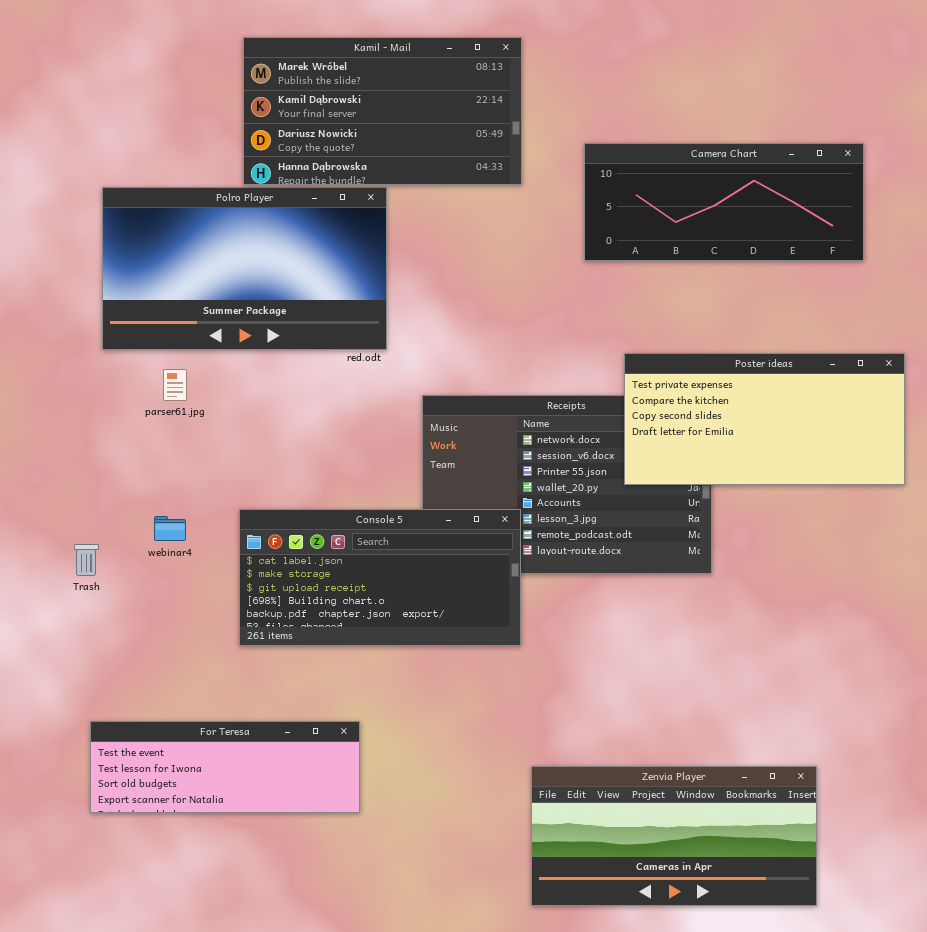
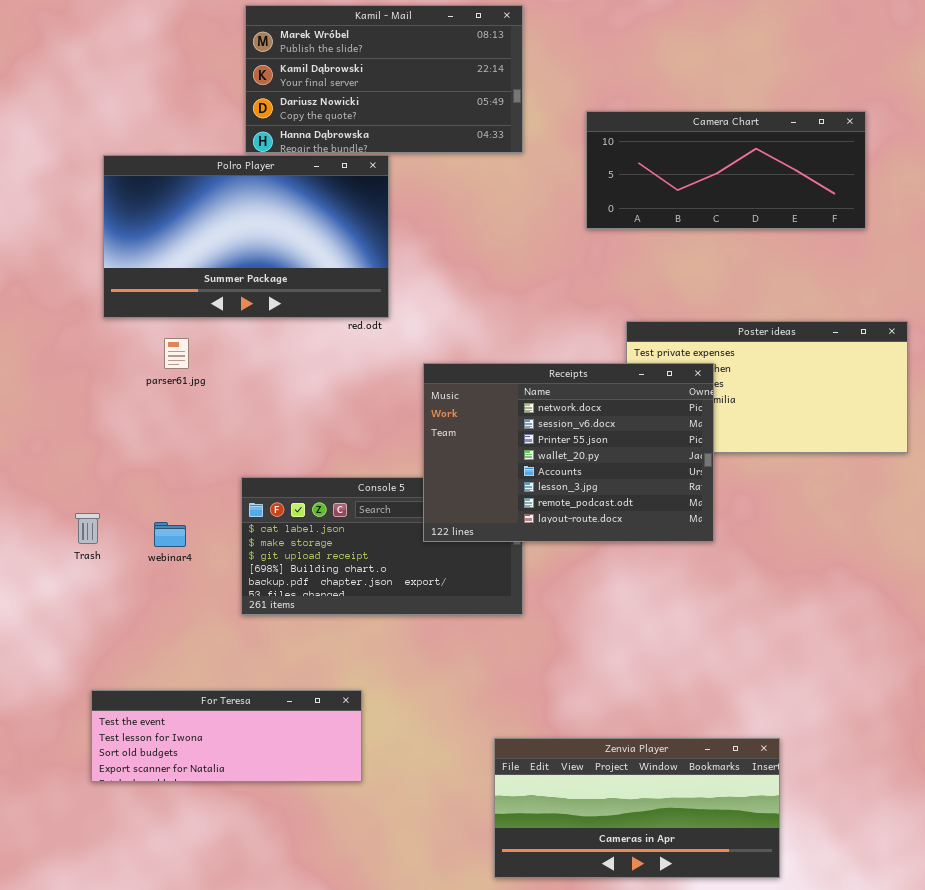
Receipts: [422,395,712,574] -> [423,363,714,542], raised
webinar4: [154,516,186,541] -> [154,522,186,547], moved
Zenvia Player: [531,766,817,906] -> [494,738,780,878], moved

